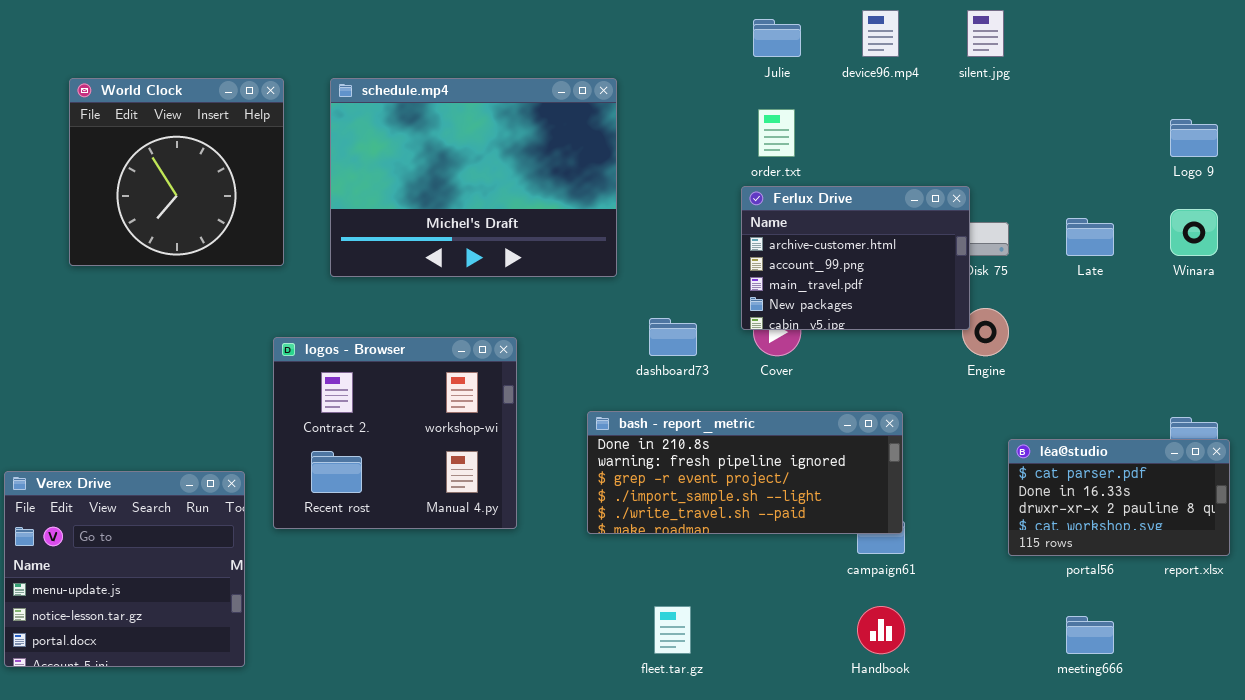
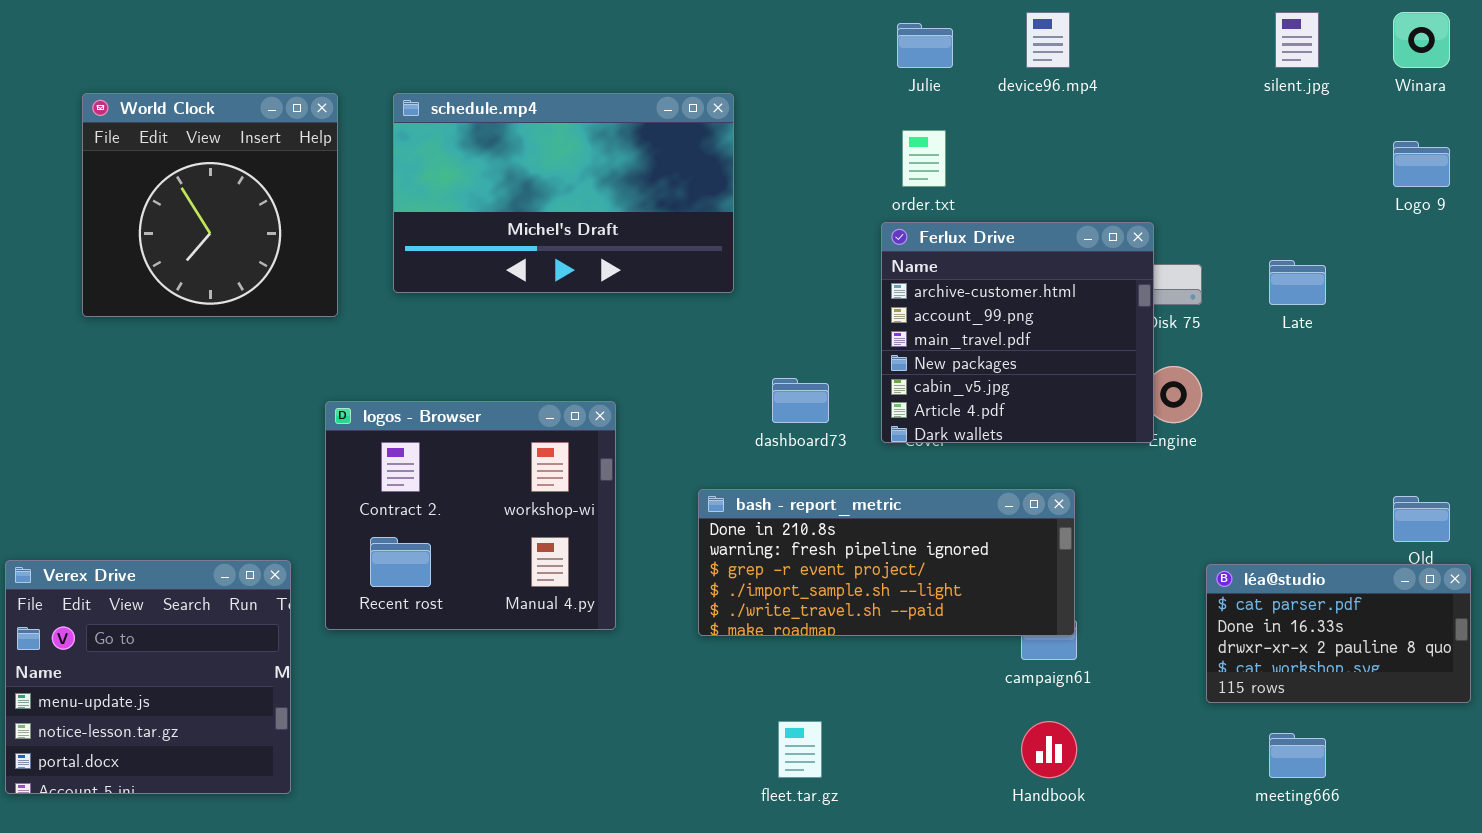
silent.jpg: [967,10,1004,57] -> [1275,12,1319,68], moved
schedule.mp4: [330,78,617,277] -> [393,93,734,293], resized
Ferlux Drive: [741,186,970,330] -> [881,222,1154,443], resized
Winara: [1170,209,1218,256] -> [1393,12,1450,68], moved
léa@studio: [1008,439,1230,556] -> [1206,564,1471,703], moved

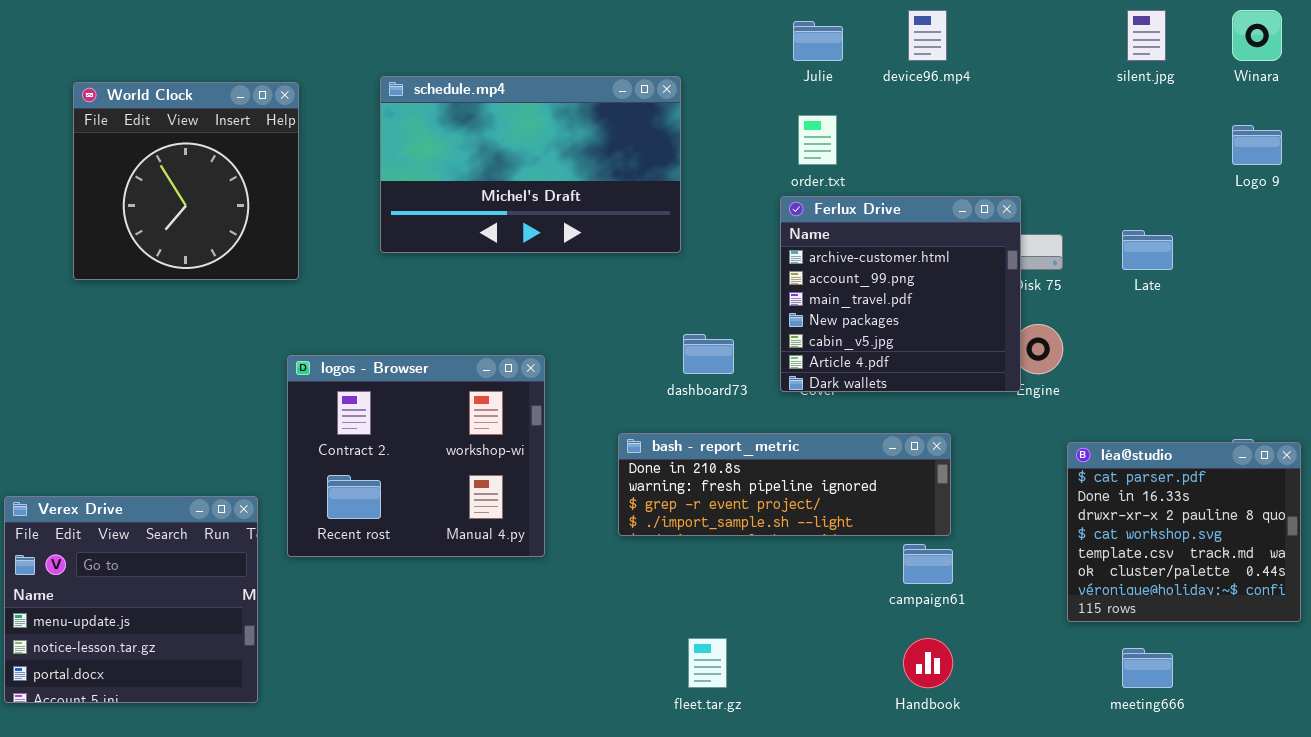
schedule.mp4: [393,93,734,293] -> [380,76,681,253], moved
bash - report_metric: [698,489,1075,636] -> [618,433,951,536], resized
léa@studio: [1206,564,1471,703] -> [1067,442,1301,622], resized

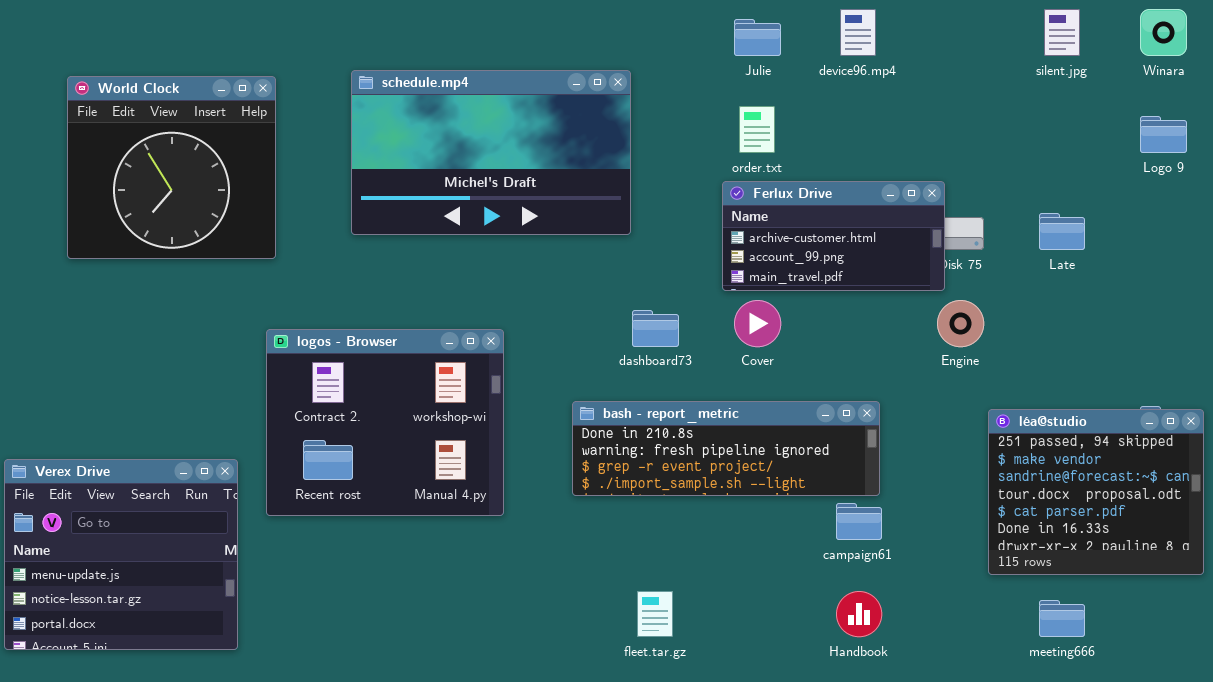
Ferlux Drive: [780,196,1021,392] -> [722,181,945,291], resized
léa@studio: [1067,442,1301,622] -> [988,409,1204,575], scrolled up 4 rows

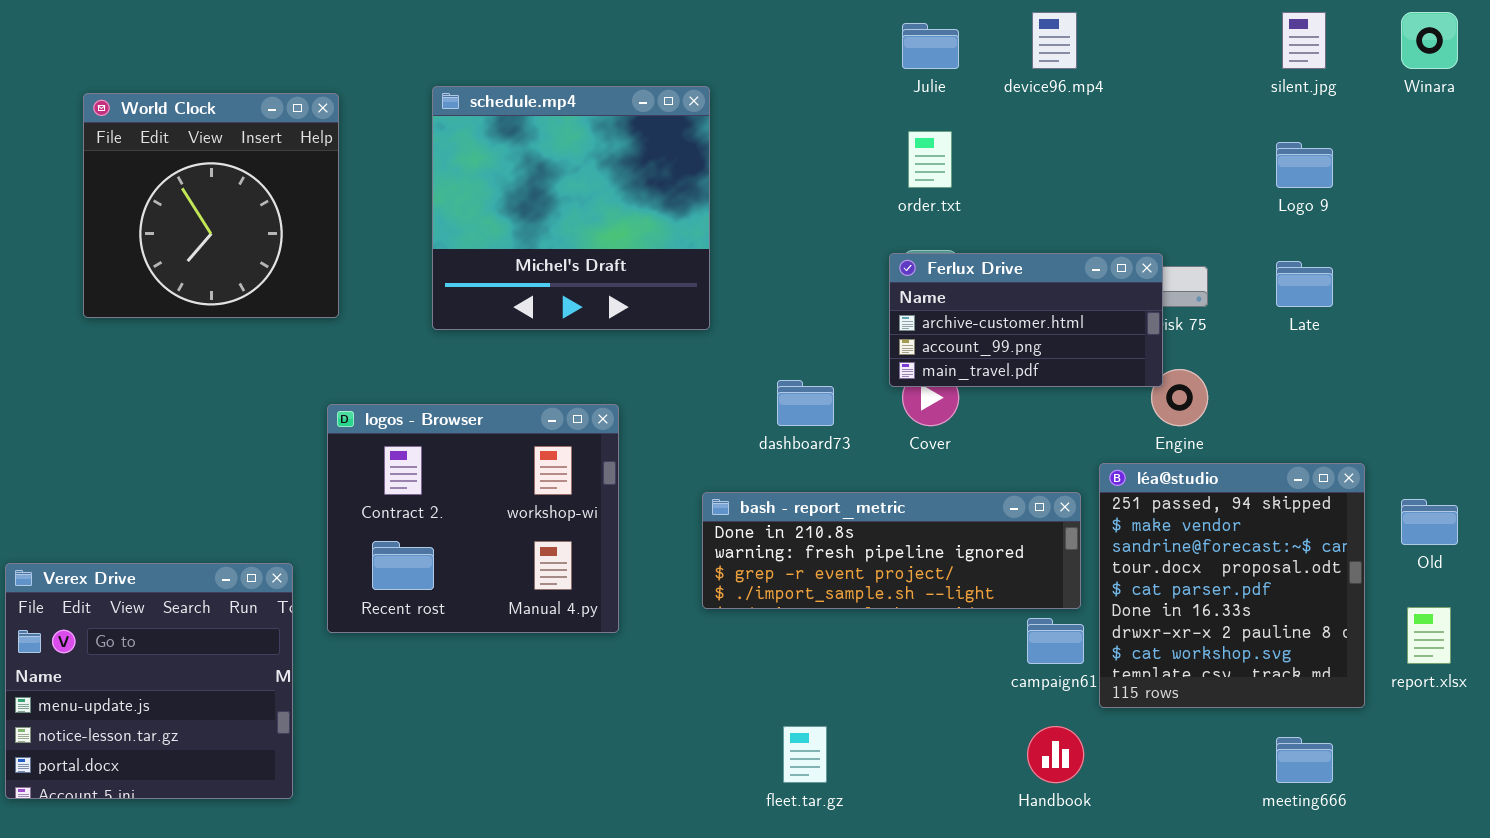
schedule.mp4: [351,70,631,235] -> [432,86,710,330], resized
Logo 9: [1140,116,1187,153] -> [1276,142,1333,188], moved
Ferlux Drive: [722,181,945,291] -> [889,253,1163,387], moved
léa@studio: [988,409,1204,575] -> [1099,463,1365,708], moved, resized

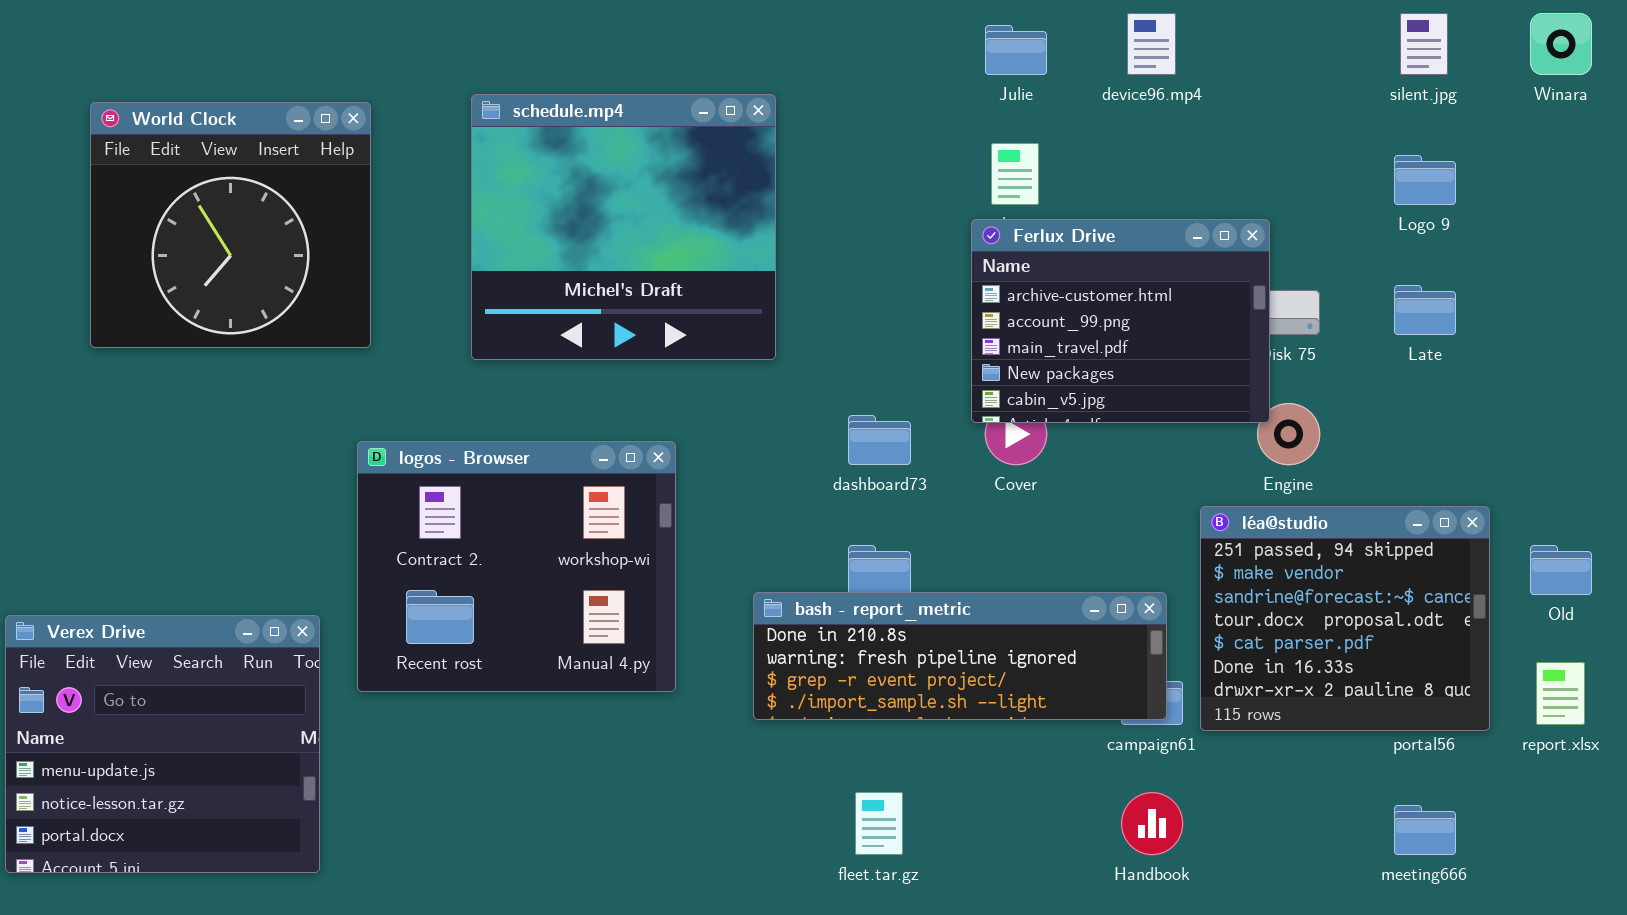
Ferlux Drive: [889,253,1163,387] -> [971,219,1270,423], resized
léa@studio: [1099,463,1365,708] -> [1200,506,1490,731], resized
bash - report_metric: [702,492,1081,609] -> [753,592,1167,720], moved

